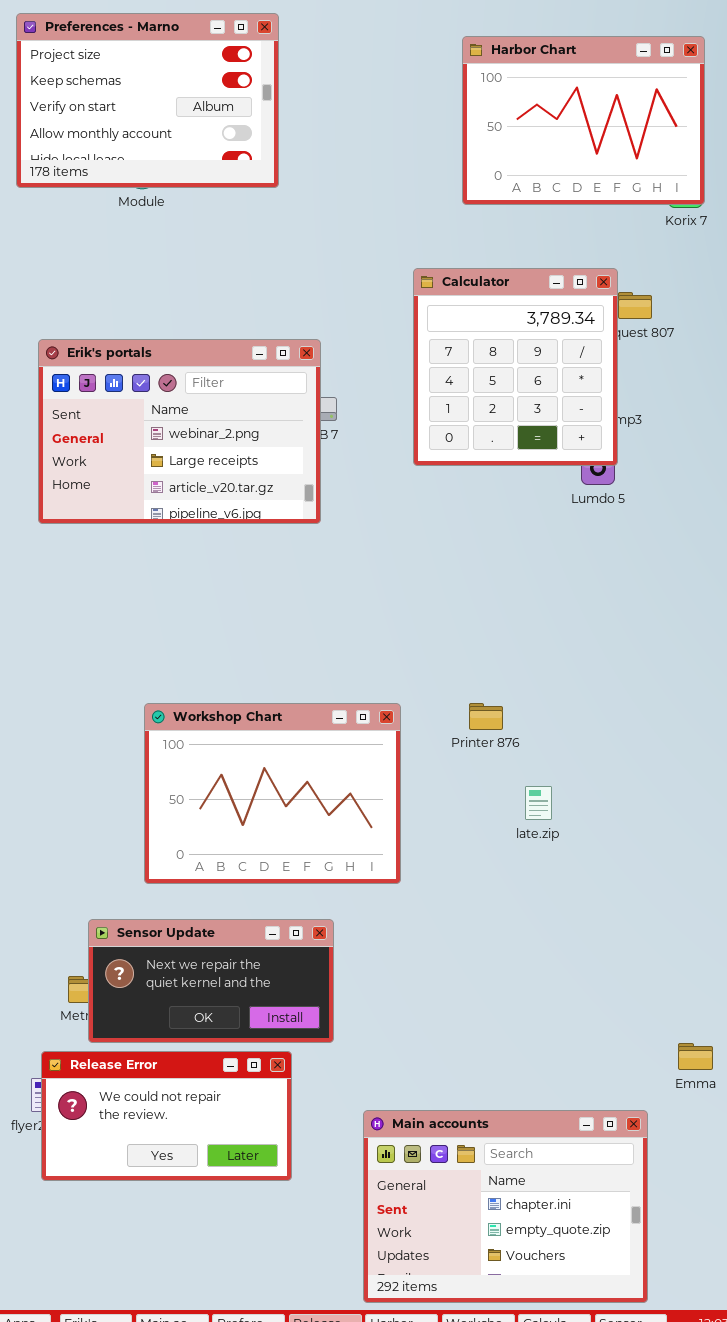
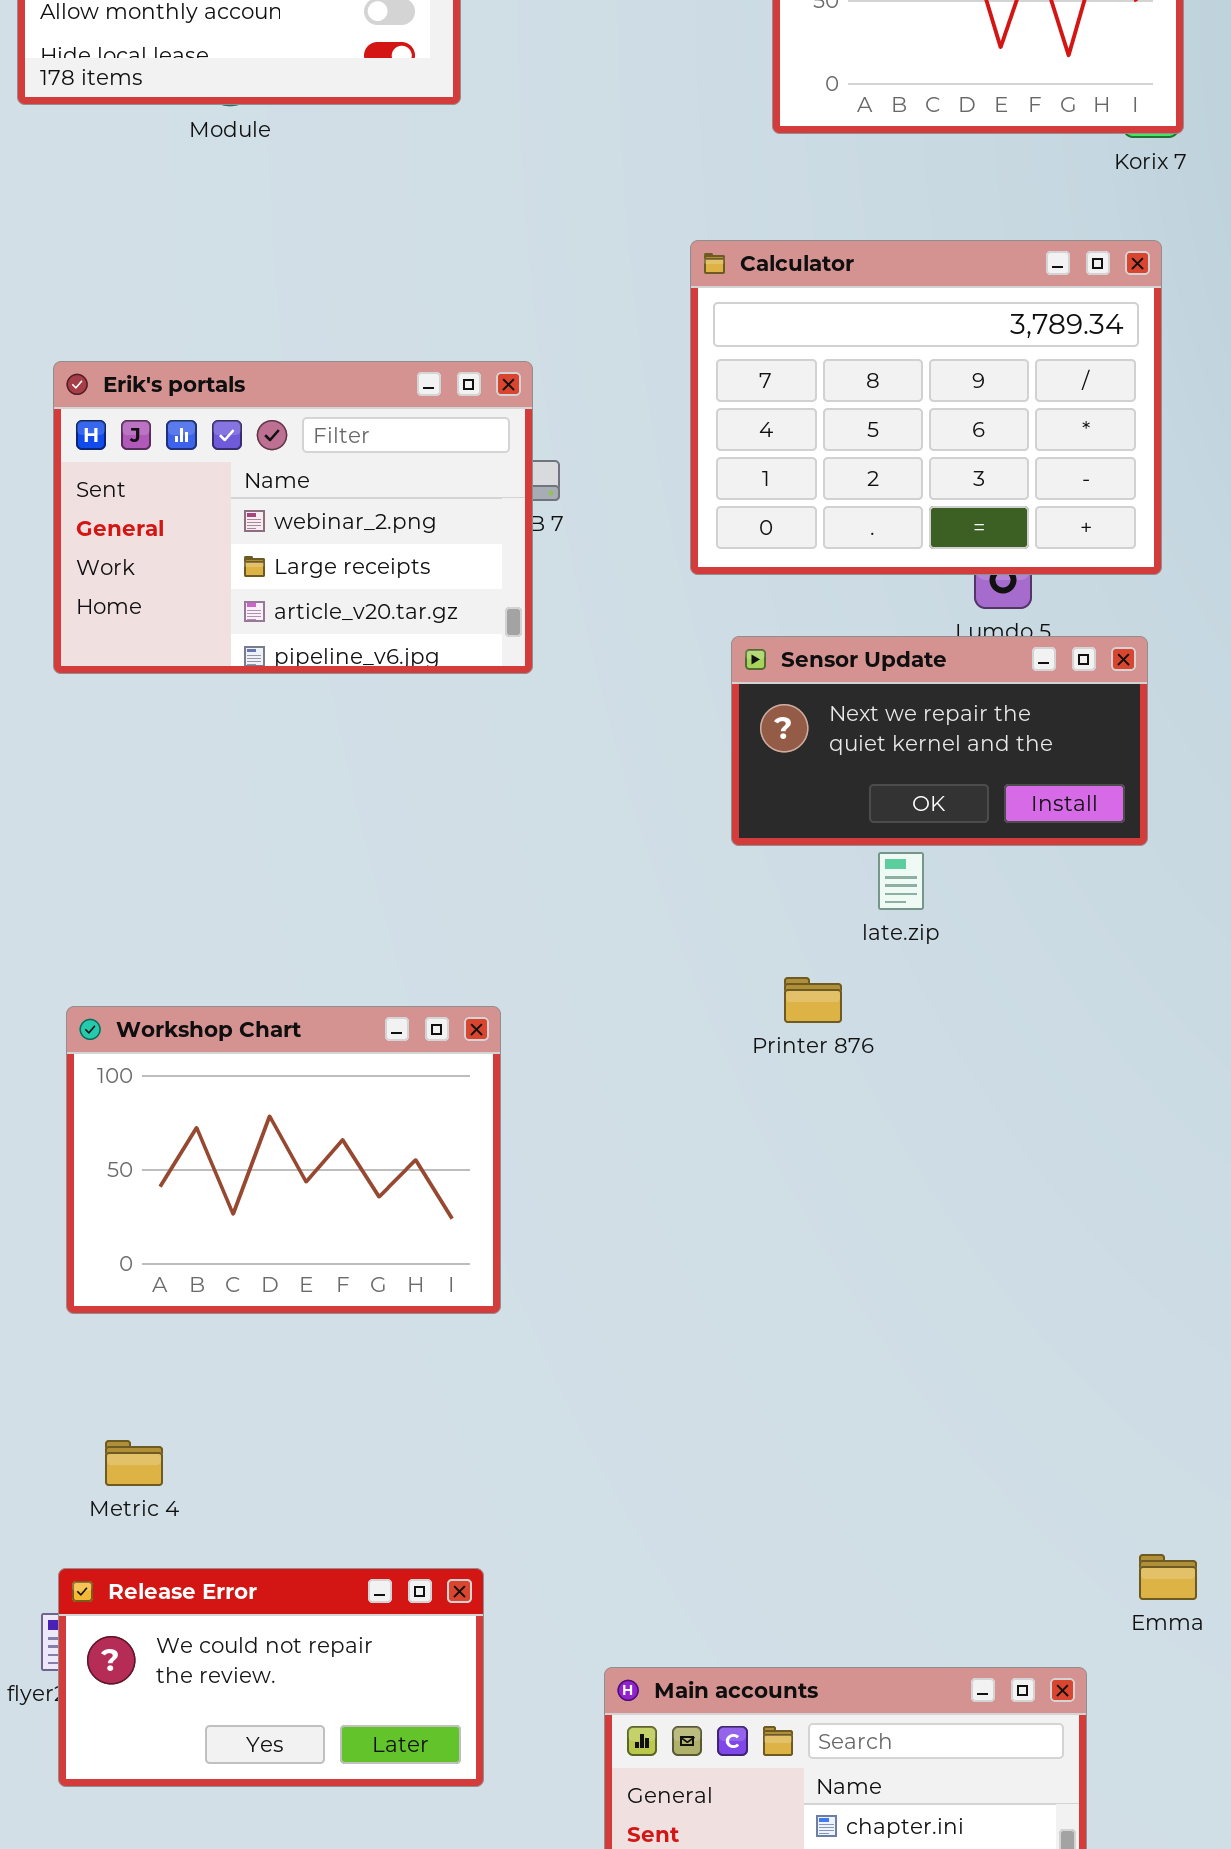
Calculator: [413,268,618,466] -> [690,240,1162,575], resized
Workshop Chart: [144,703,401,884] -> [66,1006,501,1314], moved
late.zip: [525,786,552,820] -> [878,852,924,910], moved
Sensor Update: [88,919,334,1043] -> [731,636,1148,846], moved

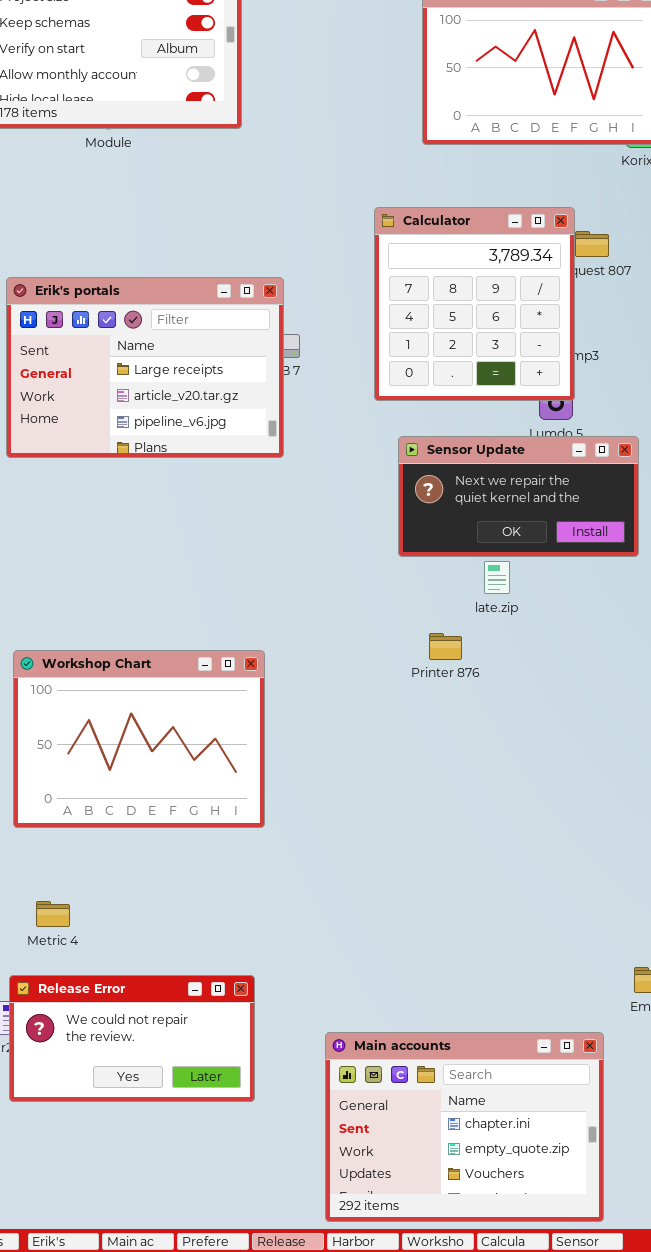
Calculator: [690,240,1162,575] -> [374,207,575,401], resized
Erik's portals: [53,361,533,674] -> [6,277,284,458], scrolled down 1 row

